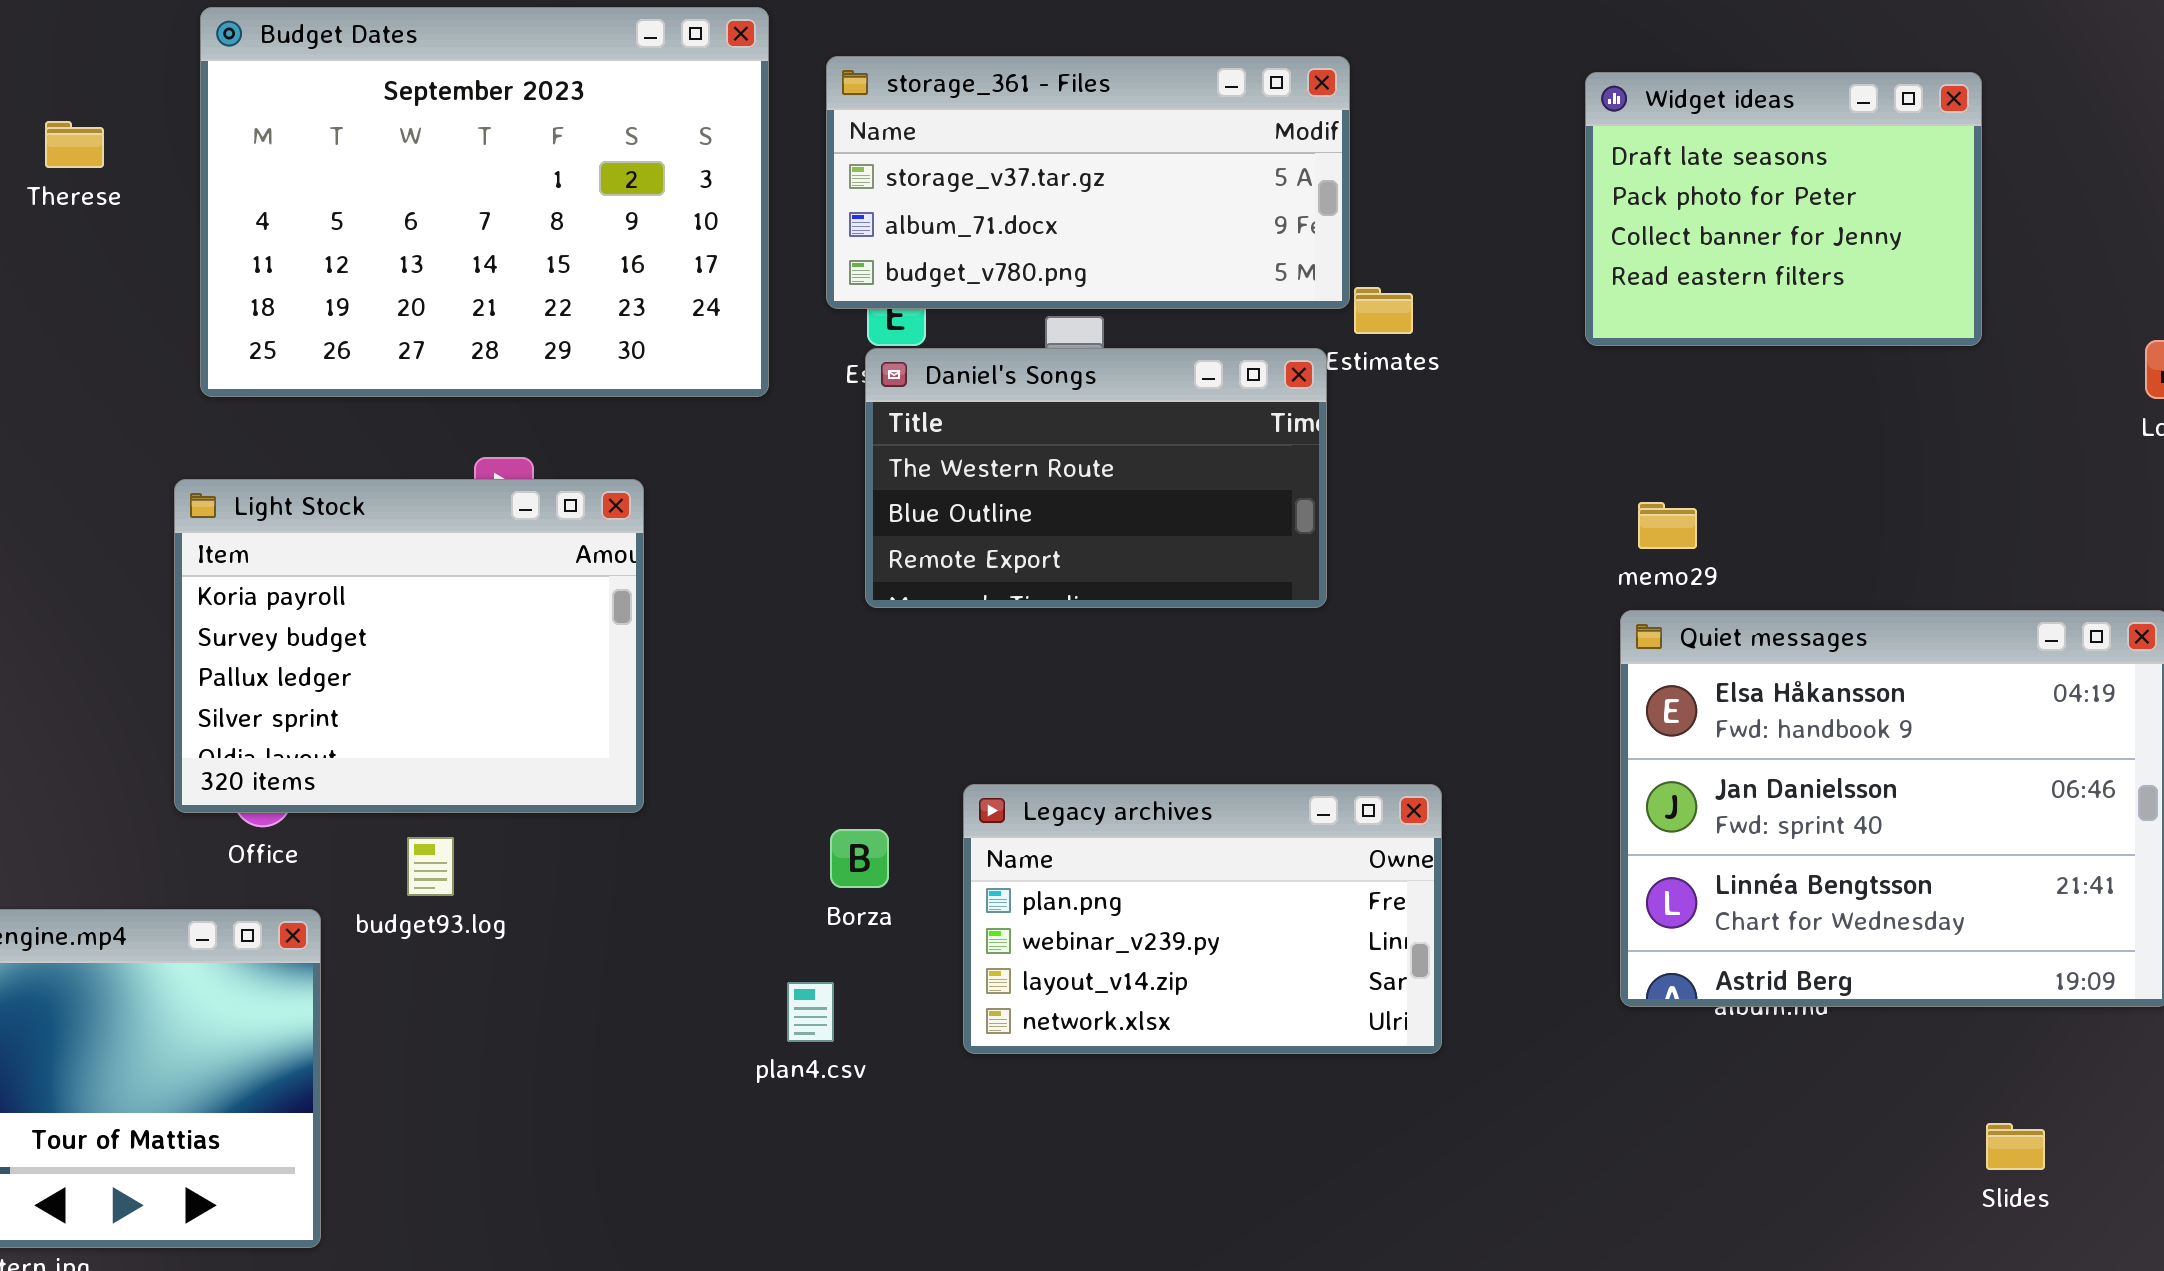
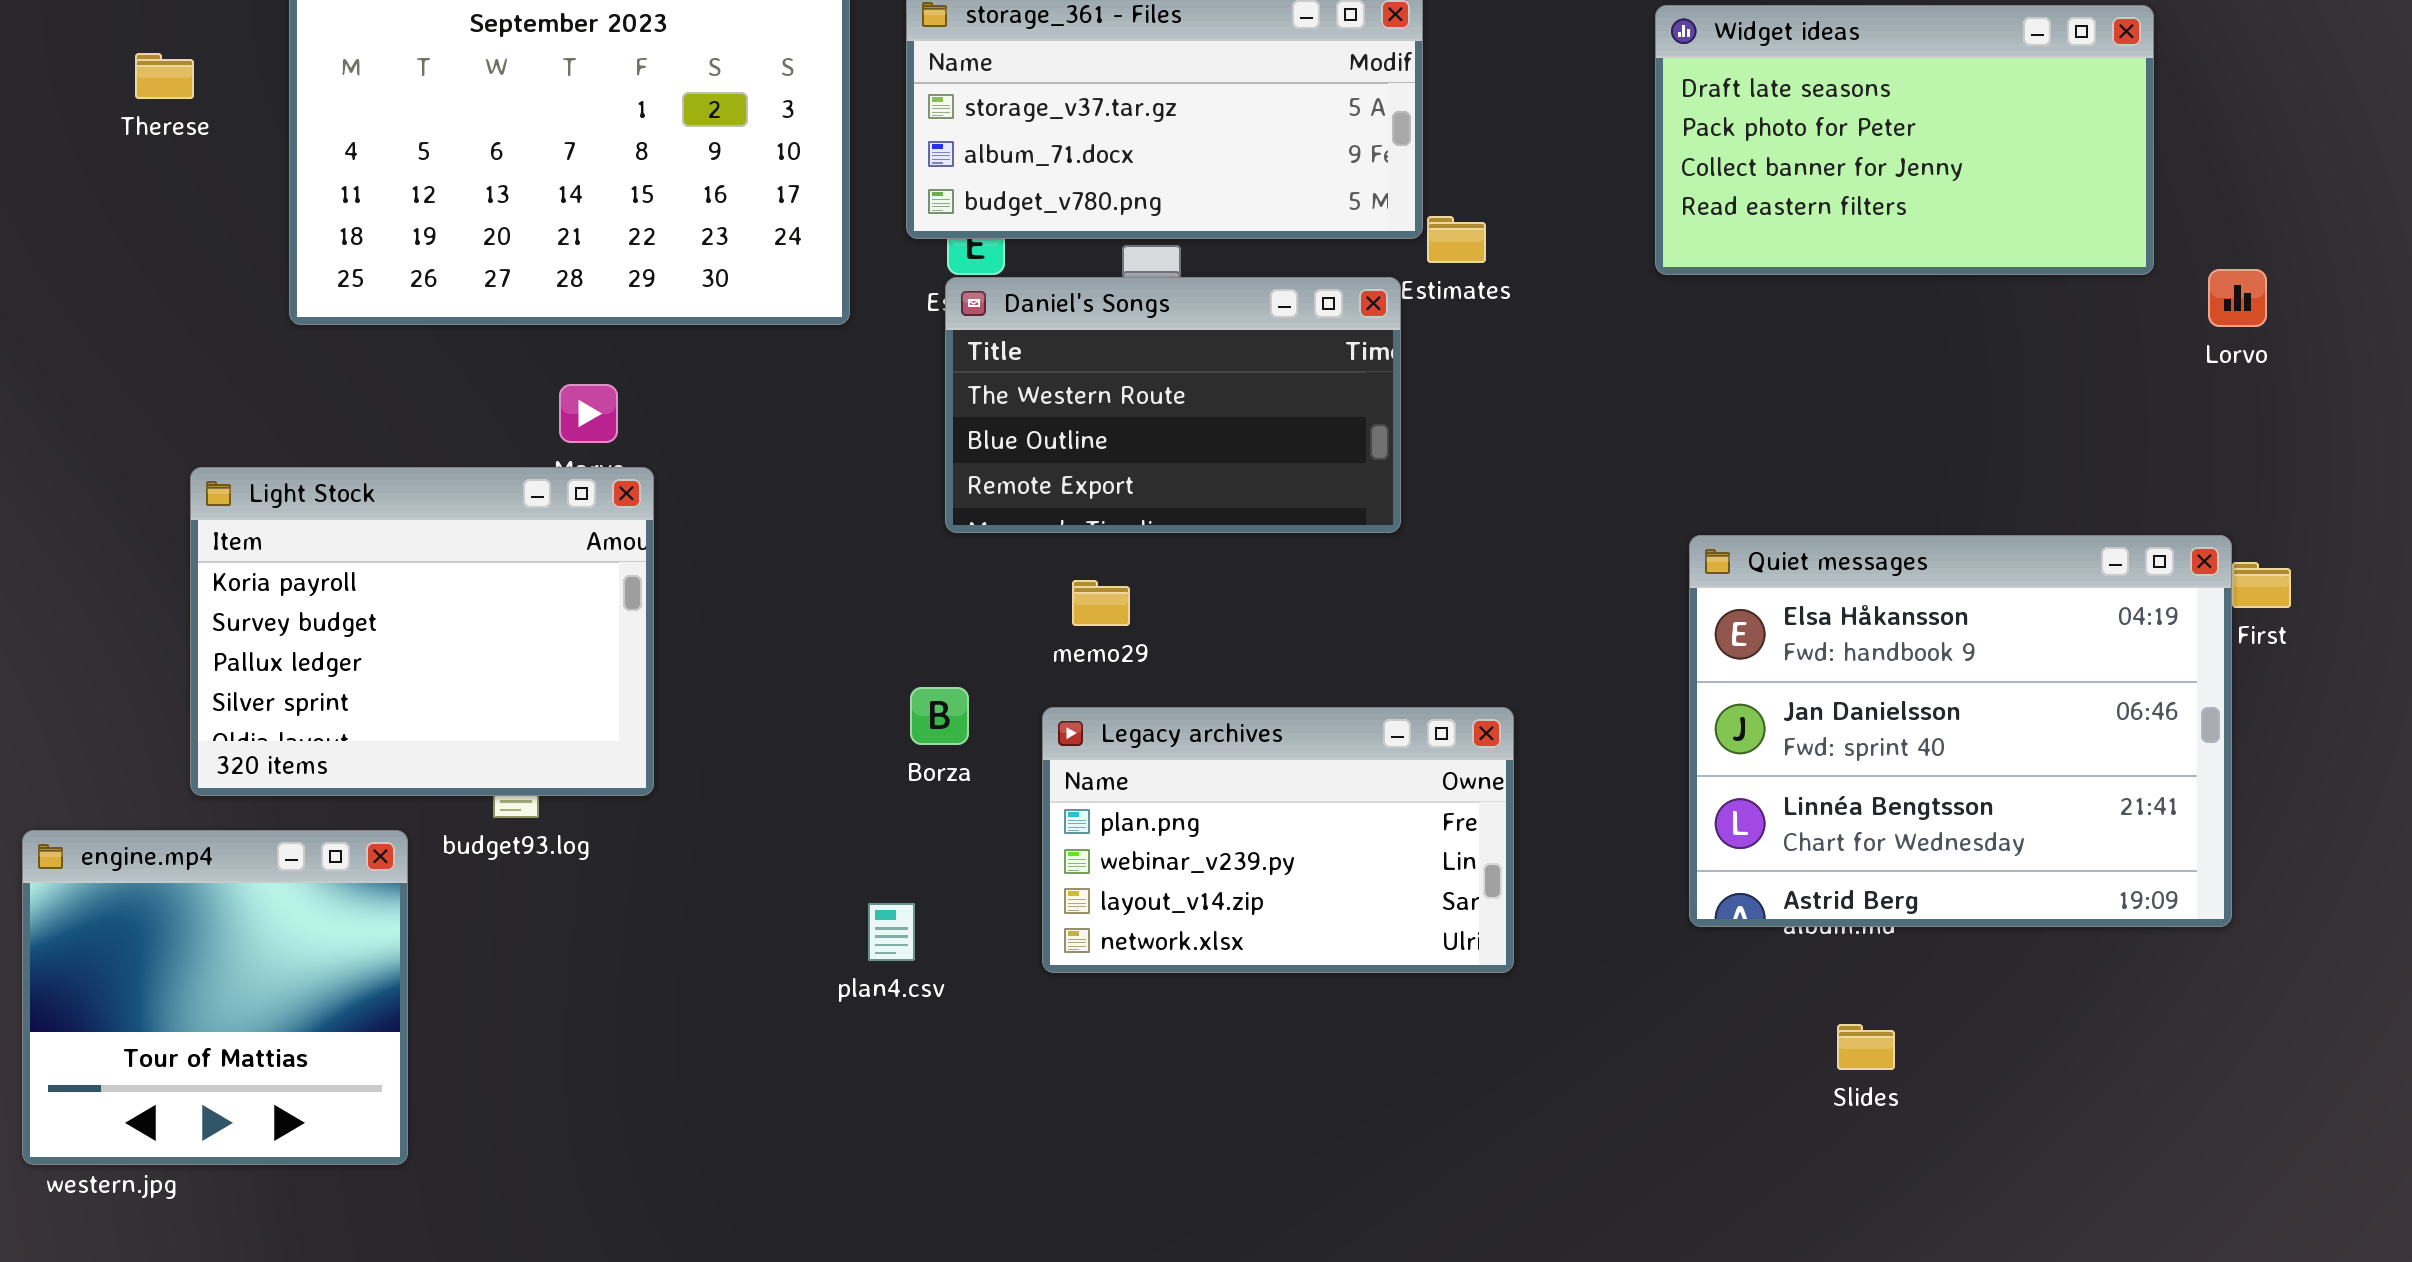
Widget ideas: [1585,72,1982,346] -> [1655,5,2154,275], resized
Light Stock: [174,479,644,813] -> [190,467,654,796], moved
memo29: [1638,502,1697,549] -> [1072,580,1130,626], moved
Borza: [830,829,889,888] -> [910,687,969,745], moved
Slides: [1986,1123,2045,1170] -> [1837,1024,1895,1070], moved

